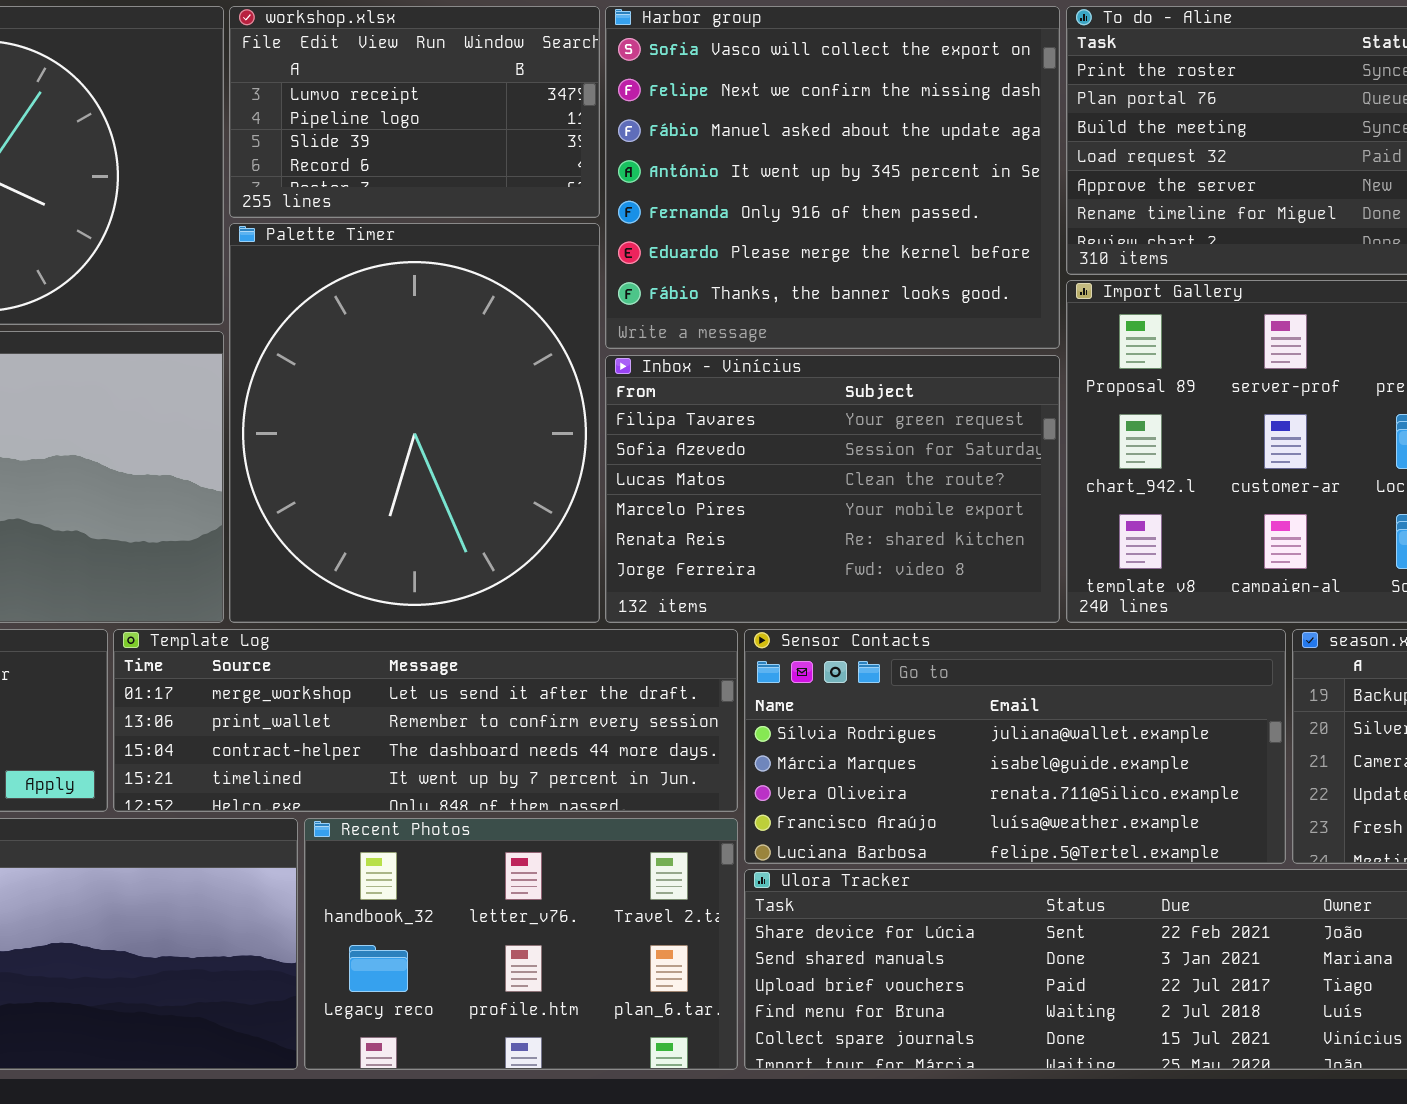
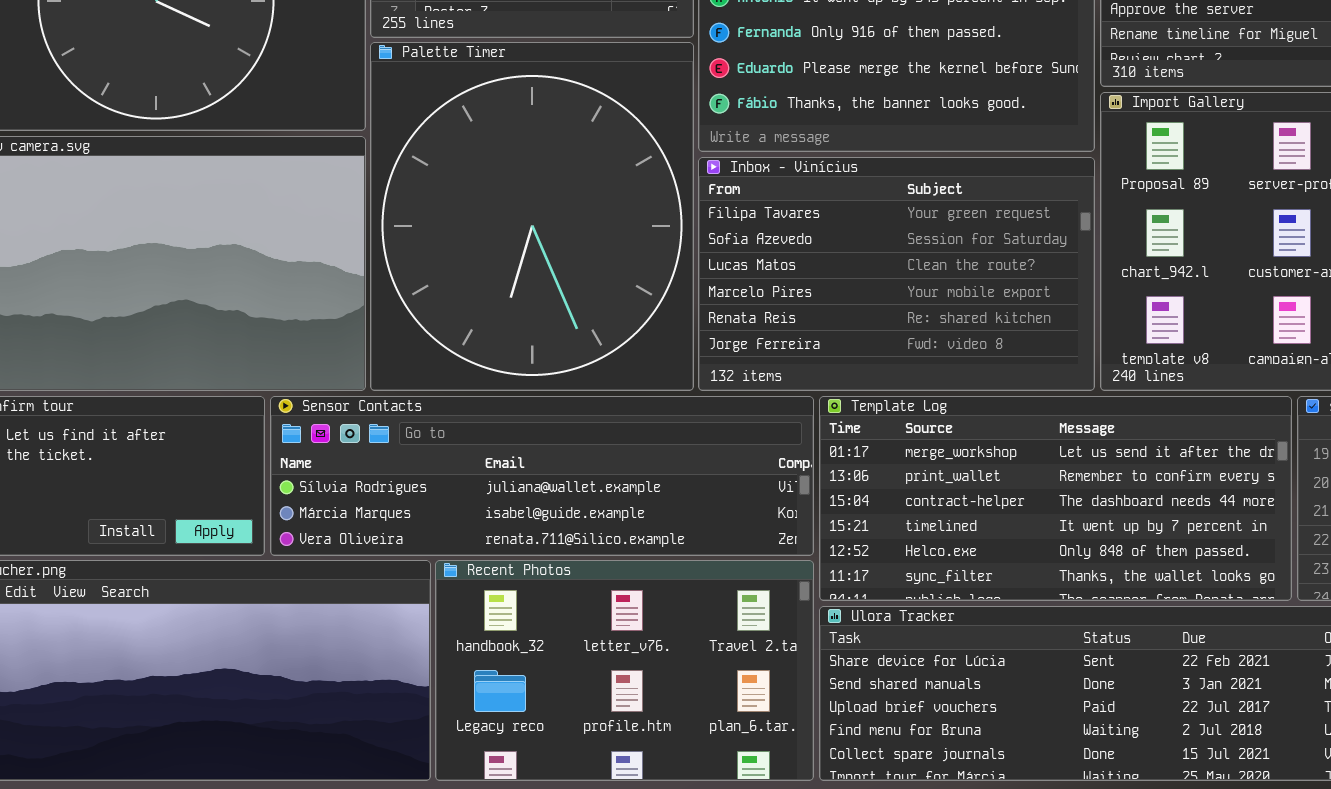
Template Log: [113,629,738,812] -> [819,396,1292,601], moved, resized
Sensor Contacts: [744,629,1286,864] -> [270,396,814,556], moved, resized

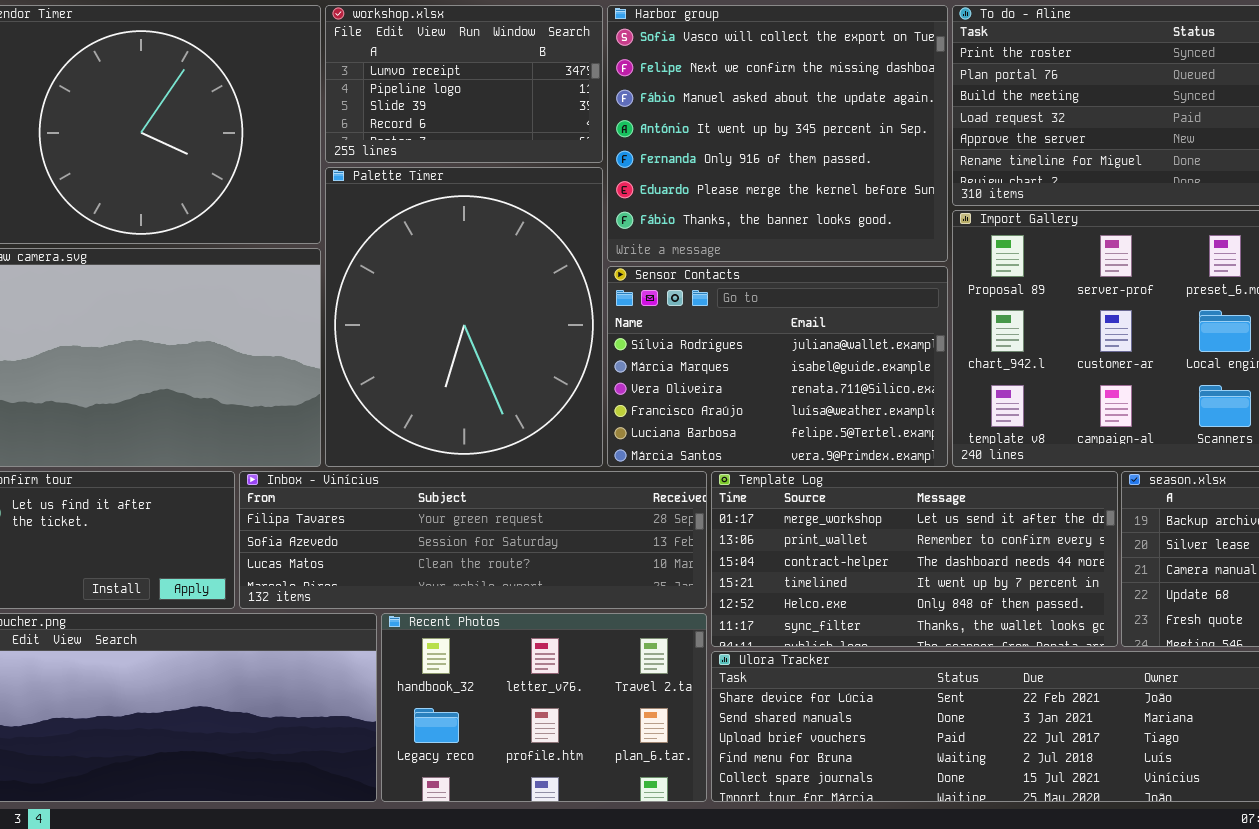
Inbox - Vinícius: [698,157,1095,391] -> [239,471,707,609], moved, resized
Sensor Contacts: [270,396,814,556] -> [607,266,948,467], moved, resized

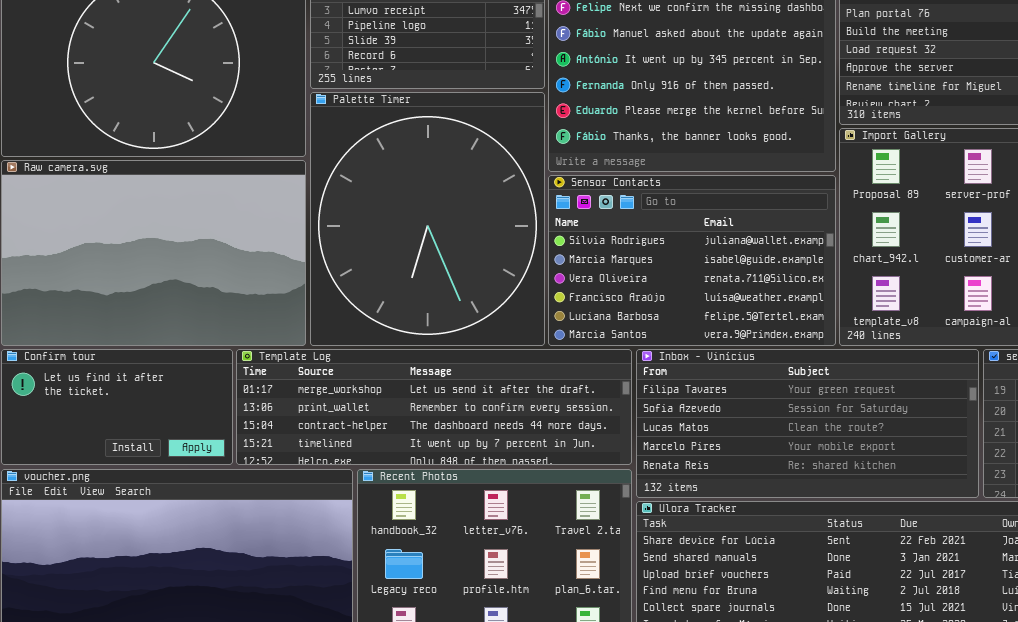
Inbox - Vinícius: [239,471,707,609] -> [636,349,979,498], moved, resized
Template Log: [711,471,1118,647] -> [236,349,632,465], moved, resized

